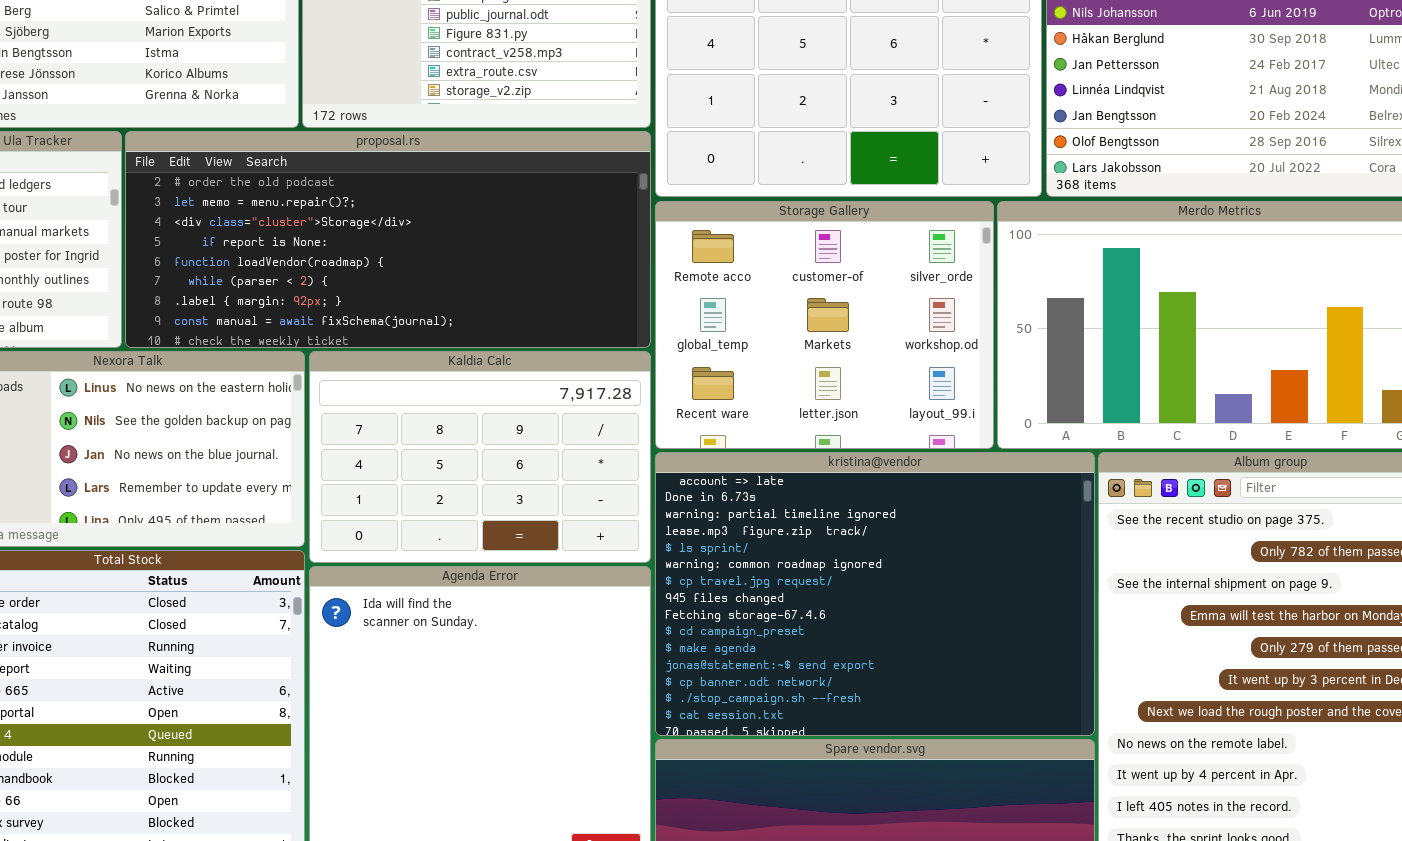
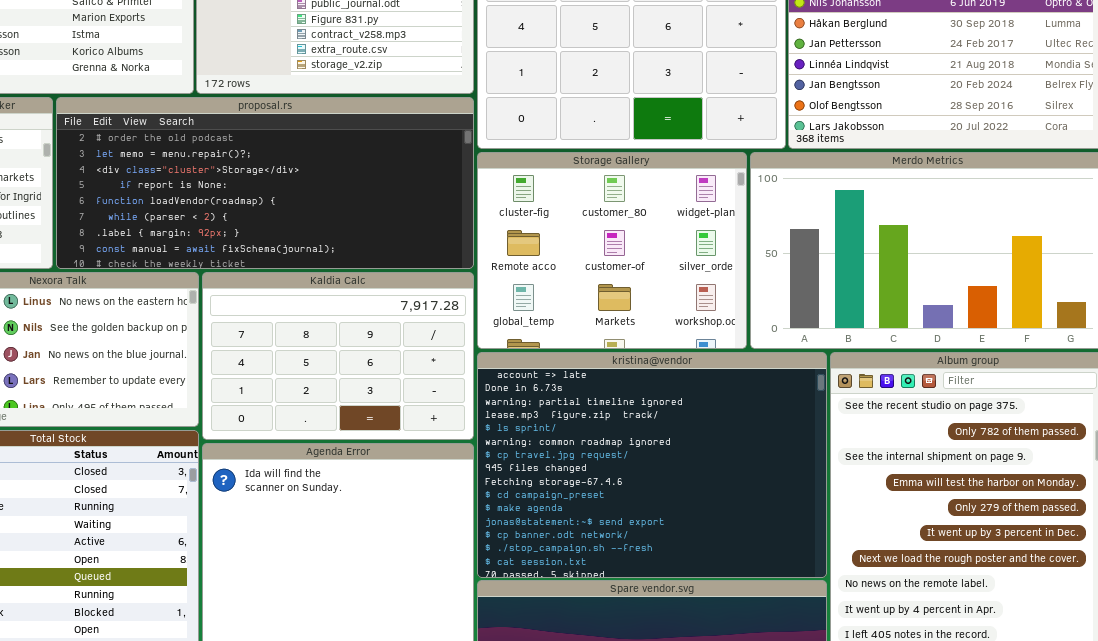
Storage Gallery: [655,201,994,449] -> [477,152,747,349], scrolled up 1 row

